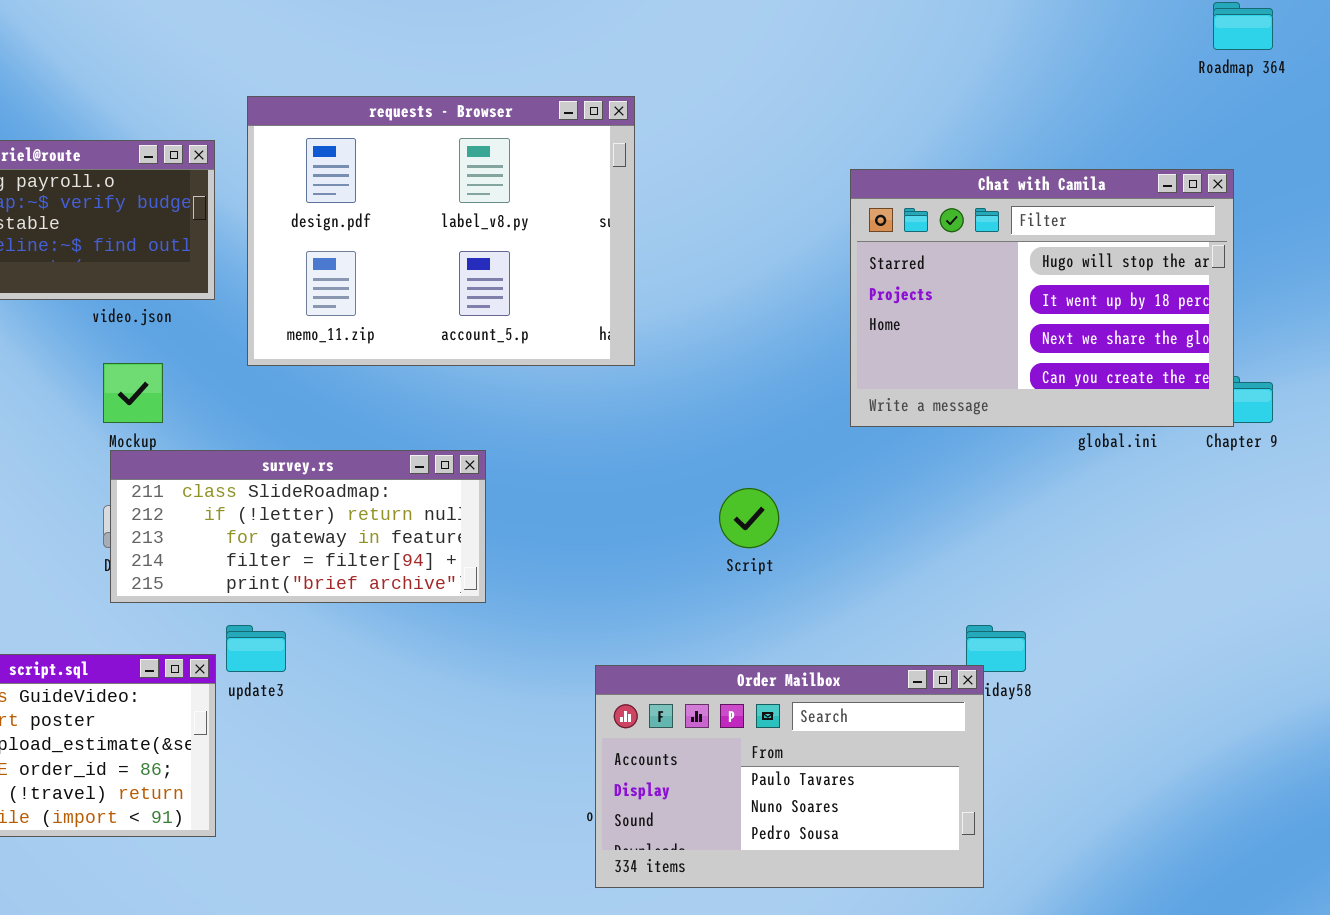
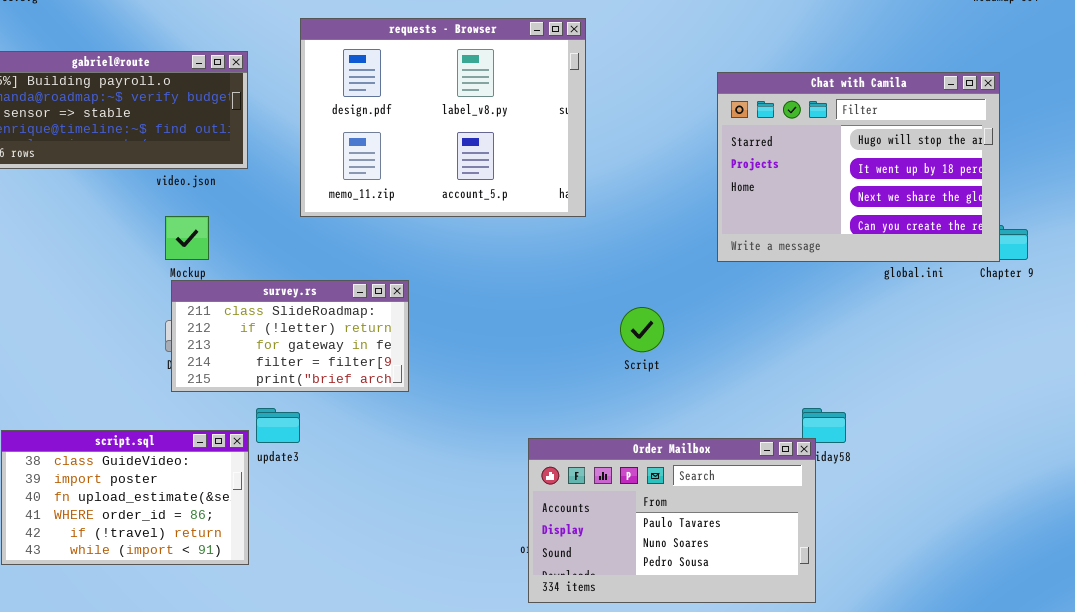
requests - Browser: [247,96,635,366] -> [300,18,586,217], moved
survey.rs: [110,450,486,603] -> [171,280,409,392], resized

